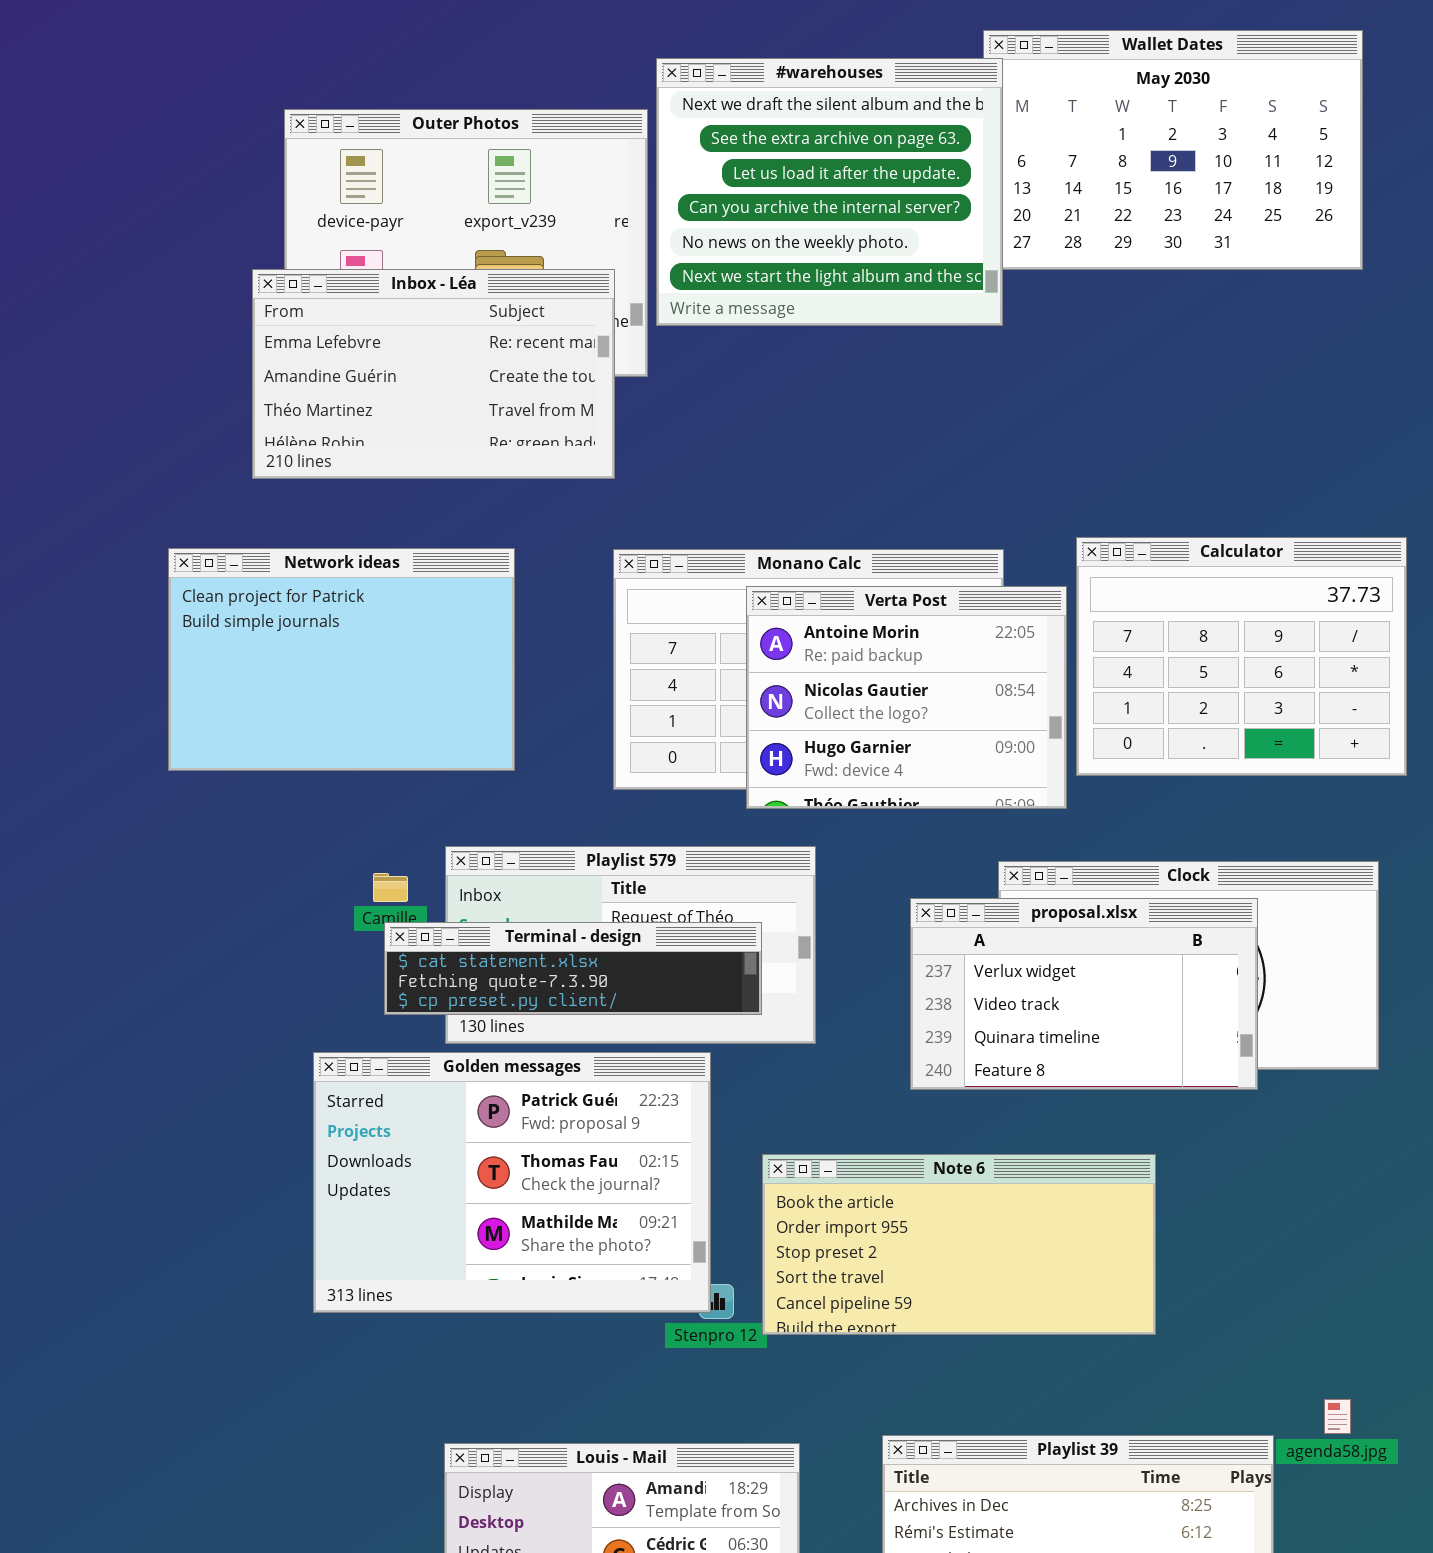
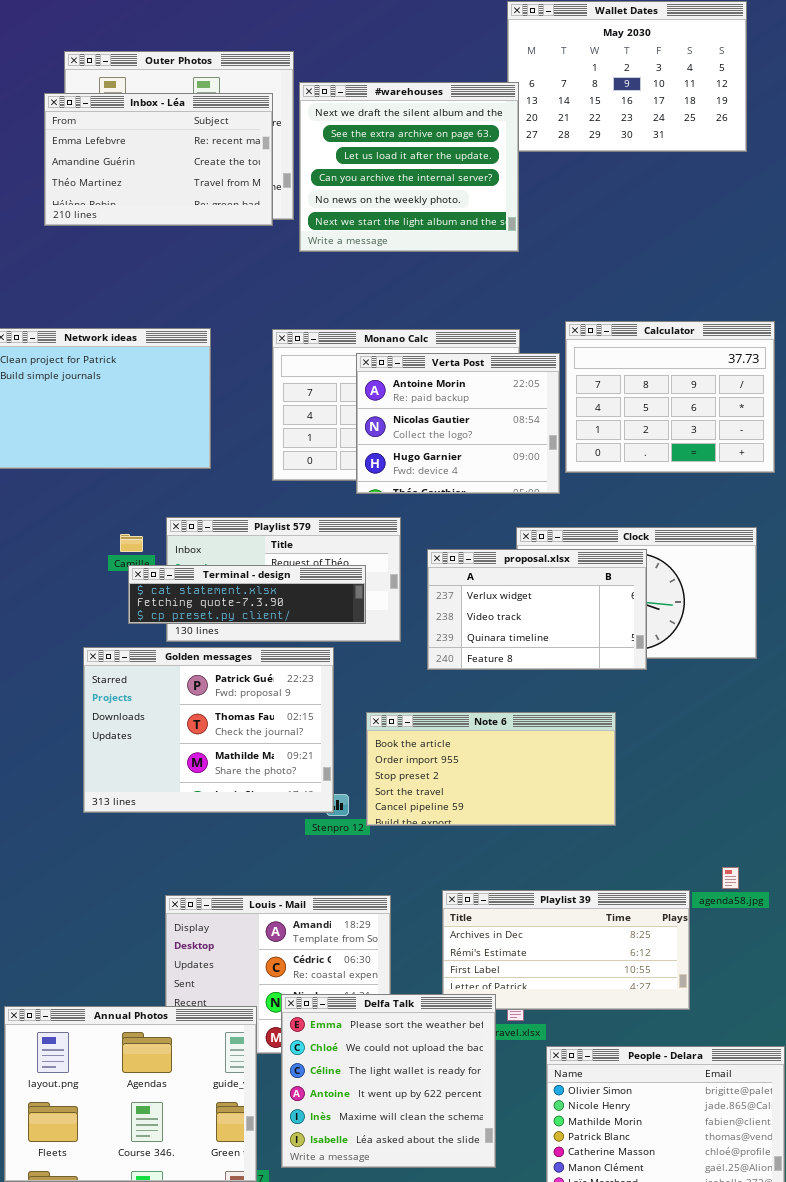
#warehouses: [656,58,1003,326] -> [299,82,519,252], moved
Inbox - Léa: [252,269,615,479] -> [44,93,273,226], moved
proposal.xlsx: [910,898,1258,1090] -> [427,549,647,670], moved

